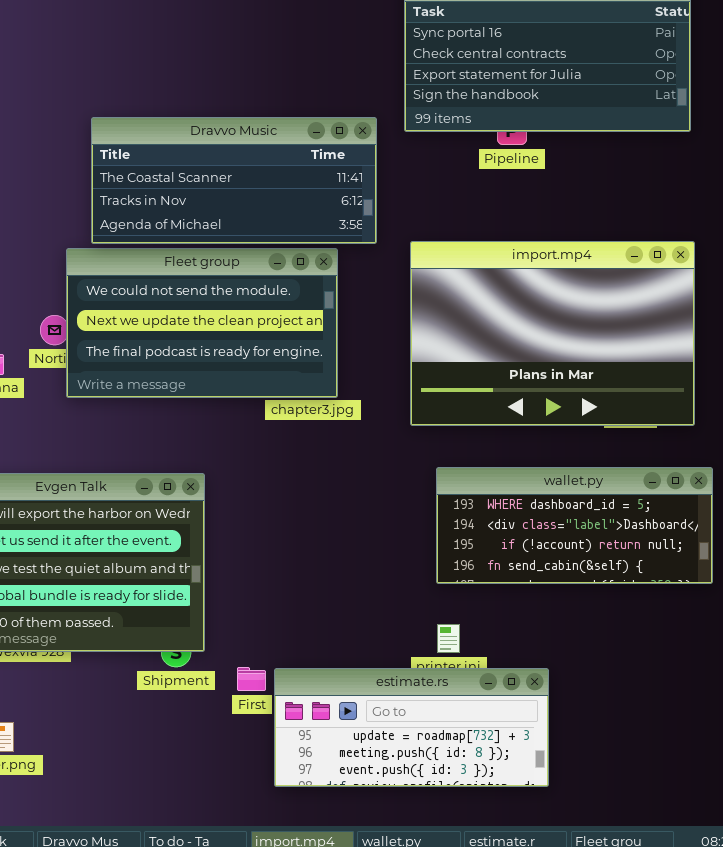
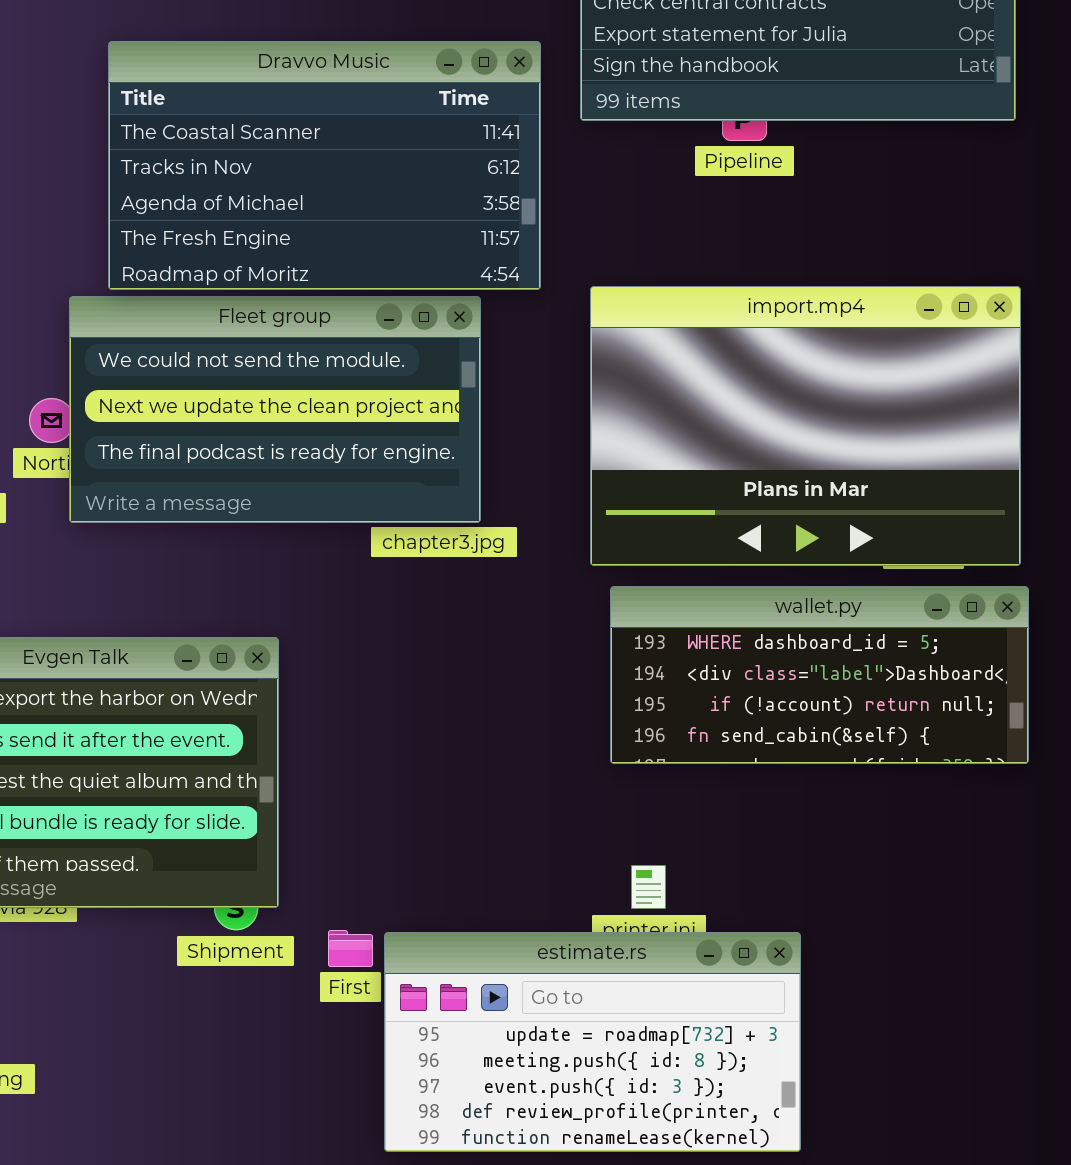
Dravvo Music: [91,117,377,244] -> [108,41,541,290], resized
wallet.py: [436,467,713,584] -> [610,586,1029,764], moved
estimate.rs: [274,668,549,787] -> [384,932,801,1152], resized

